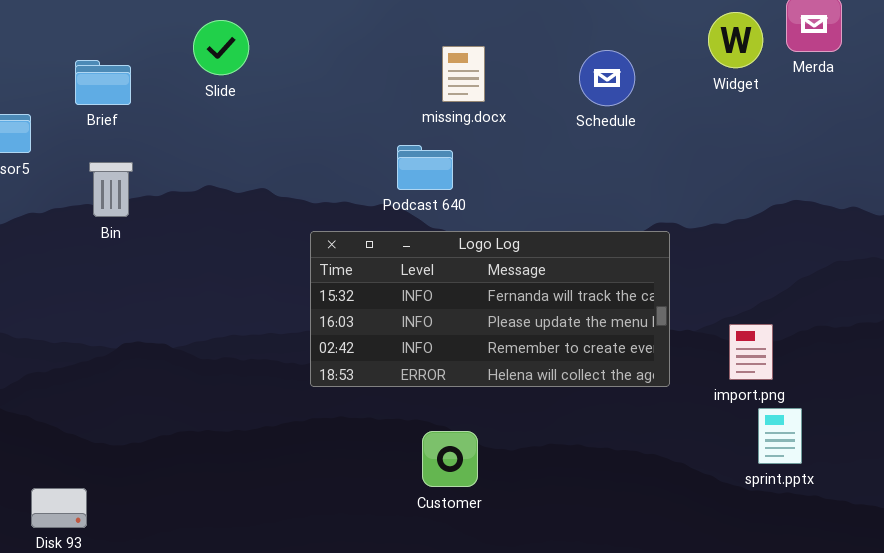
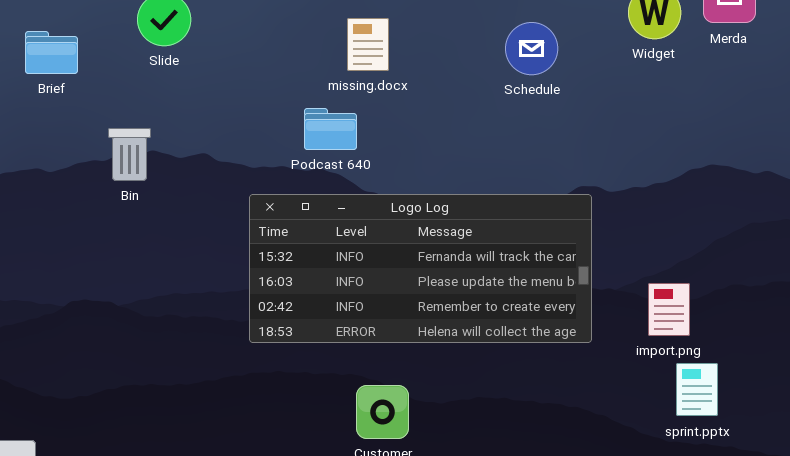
missing.docx: [442,46,485,102] -> [347,18,389,71], moved
Podcast 640: [397,145,453,190] -> [304,108,357,150], moved
Bin: [89,162,133,217] -> [108,128,151,181], moved

